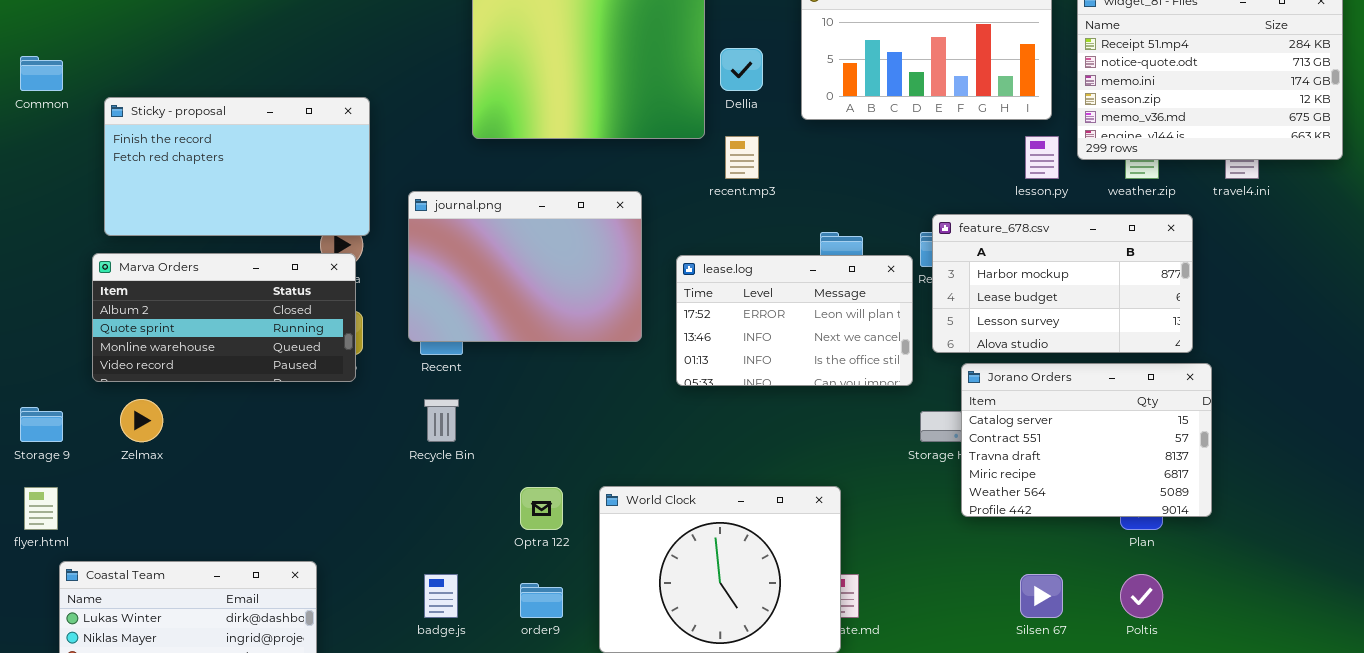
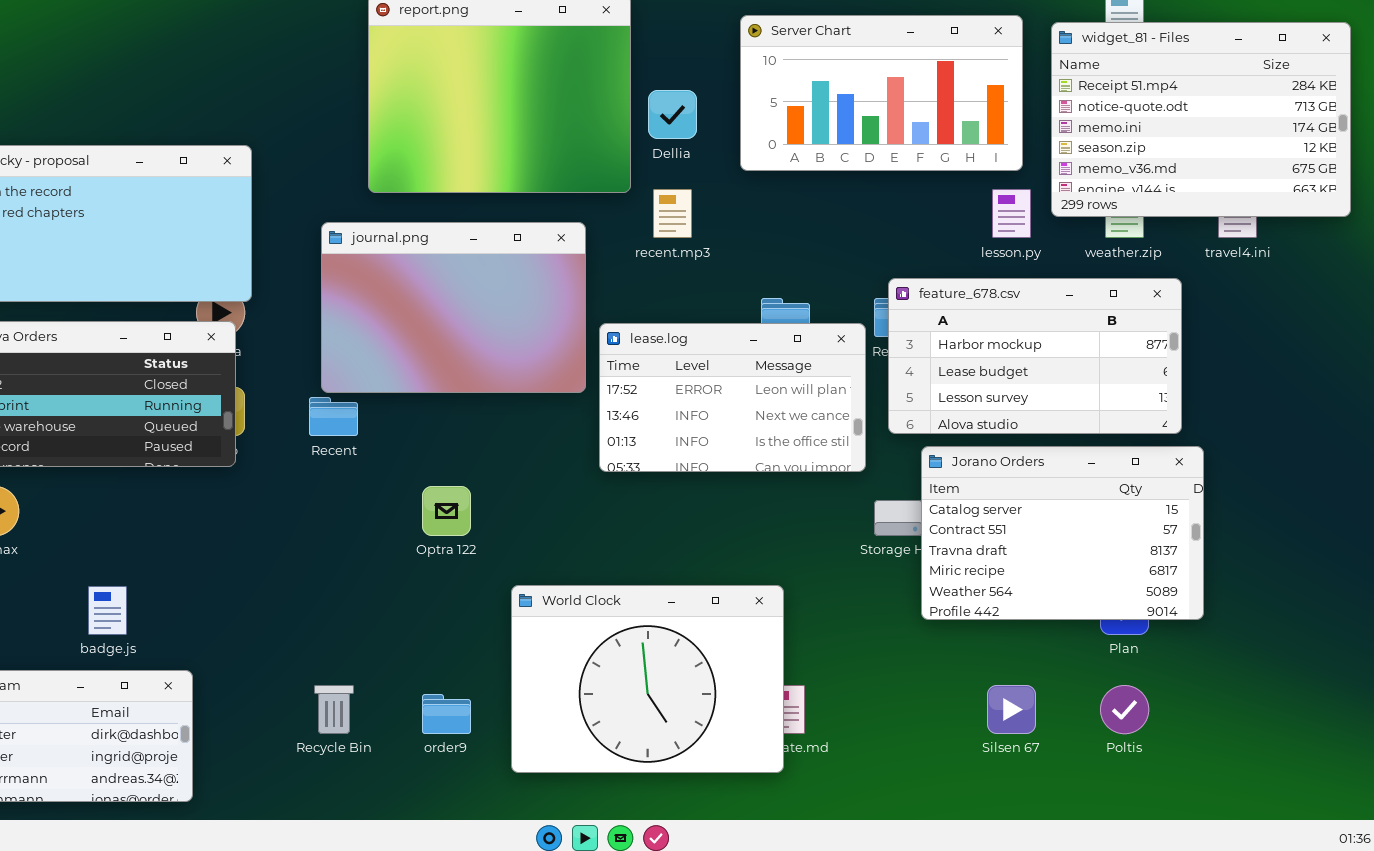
journal.png: [408,191,642,342] -> [321,222,586,393], moved
Recycle Bin: [424,399,459,442] -> [314,685,354,734], moved
Optra 122: [520,487,563,530] -> [422,486,471,536], moved
badge.js: [424,574,458,618] -> [88,586,127,635], moved

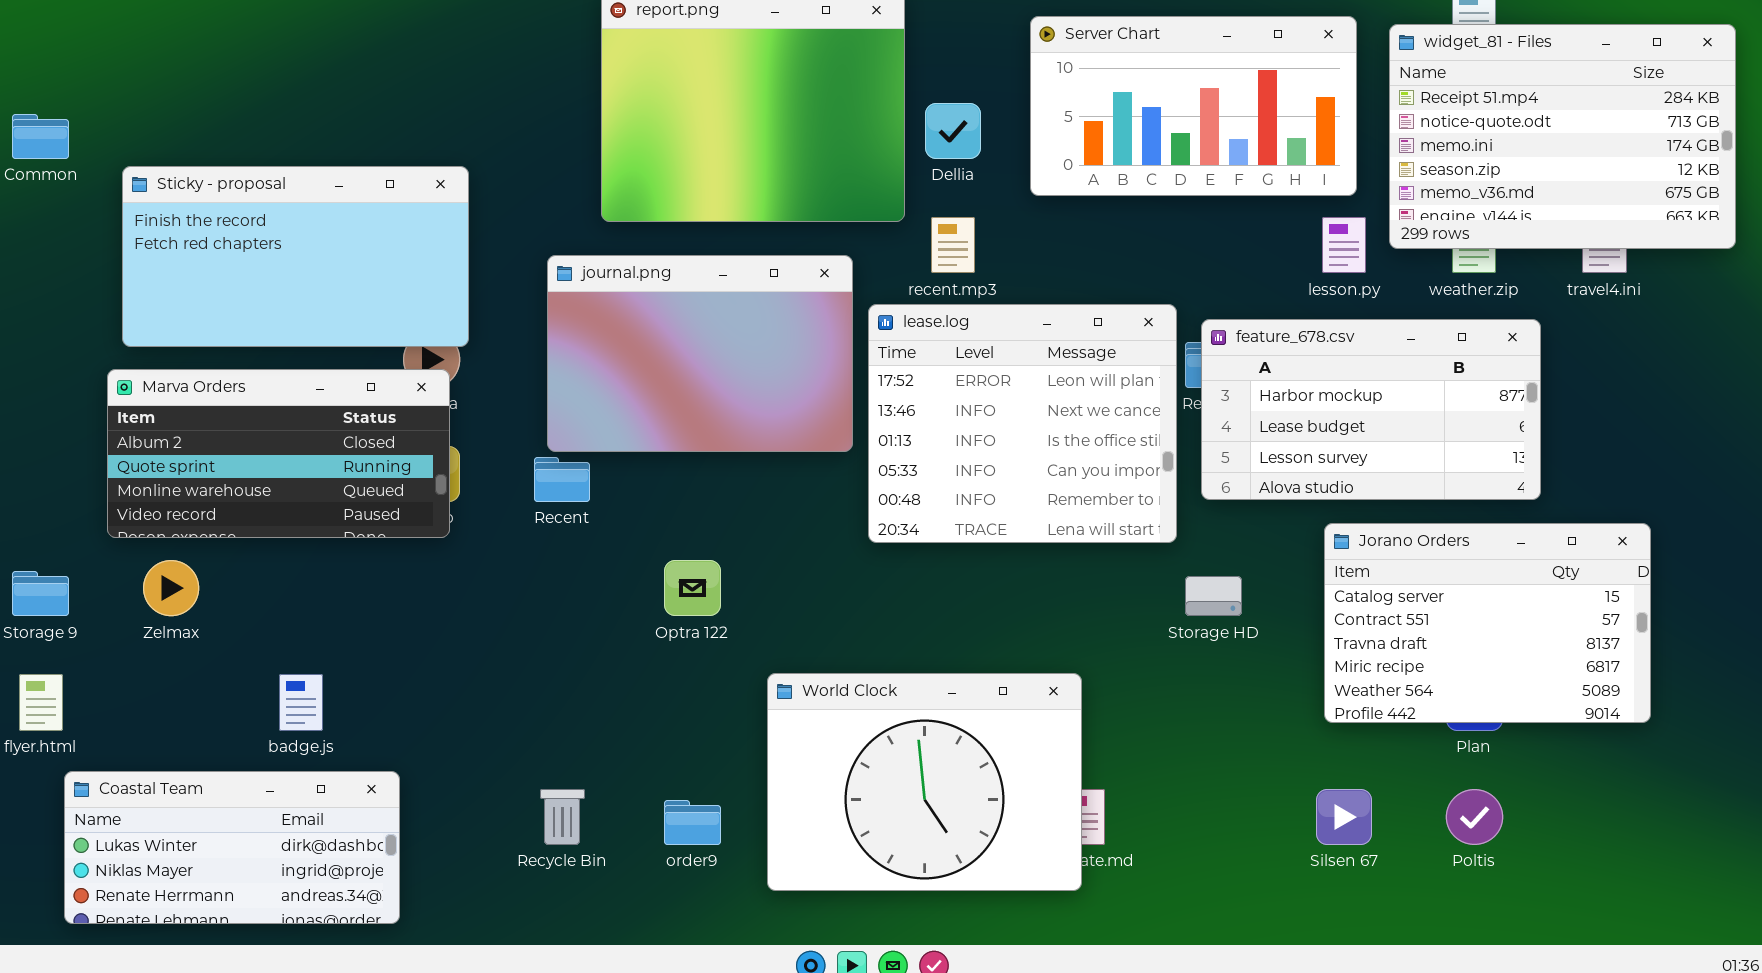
lease.log: [599,323,866,472] -> [868,304,1177,543], resized
Jorano Orders: [921,446,1204,620] -> [1324,523,1651,723], moved

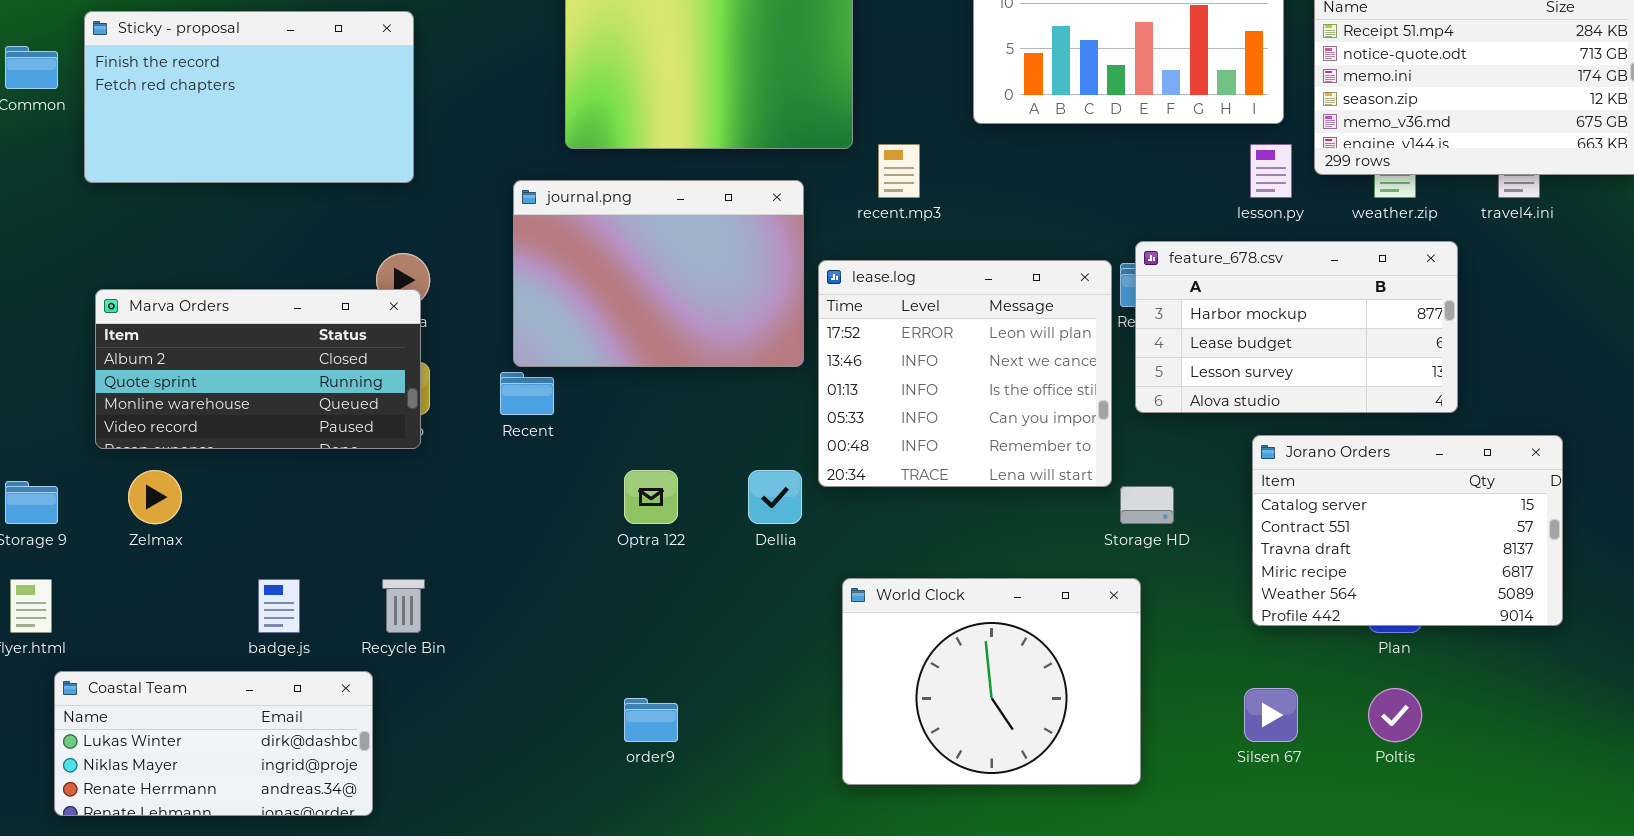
Dellia: [925,103,981,159] -> [748,470,802,524], moved
Sticky - proposal: [122,166,469,347] -> [84,11,414,183], moved
lease.log: [868,304,1177,543] -> [818,260,1112,487], moved
World Clock: [767,673,1082,891] -> [842,578,1141,785], moved
Recycle Bin: [540,789,585,845] -> [382,579,425,633], moved

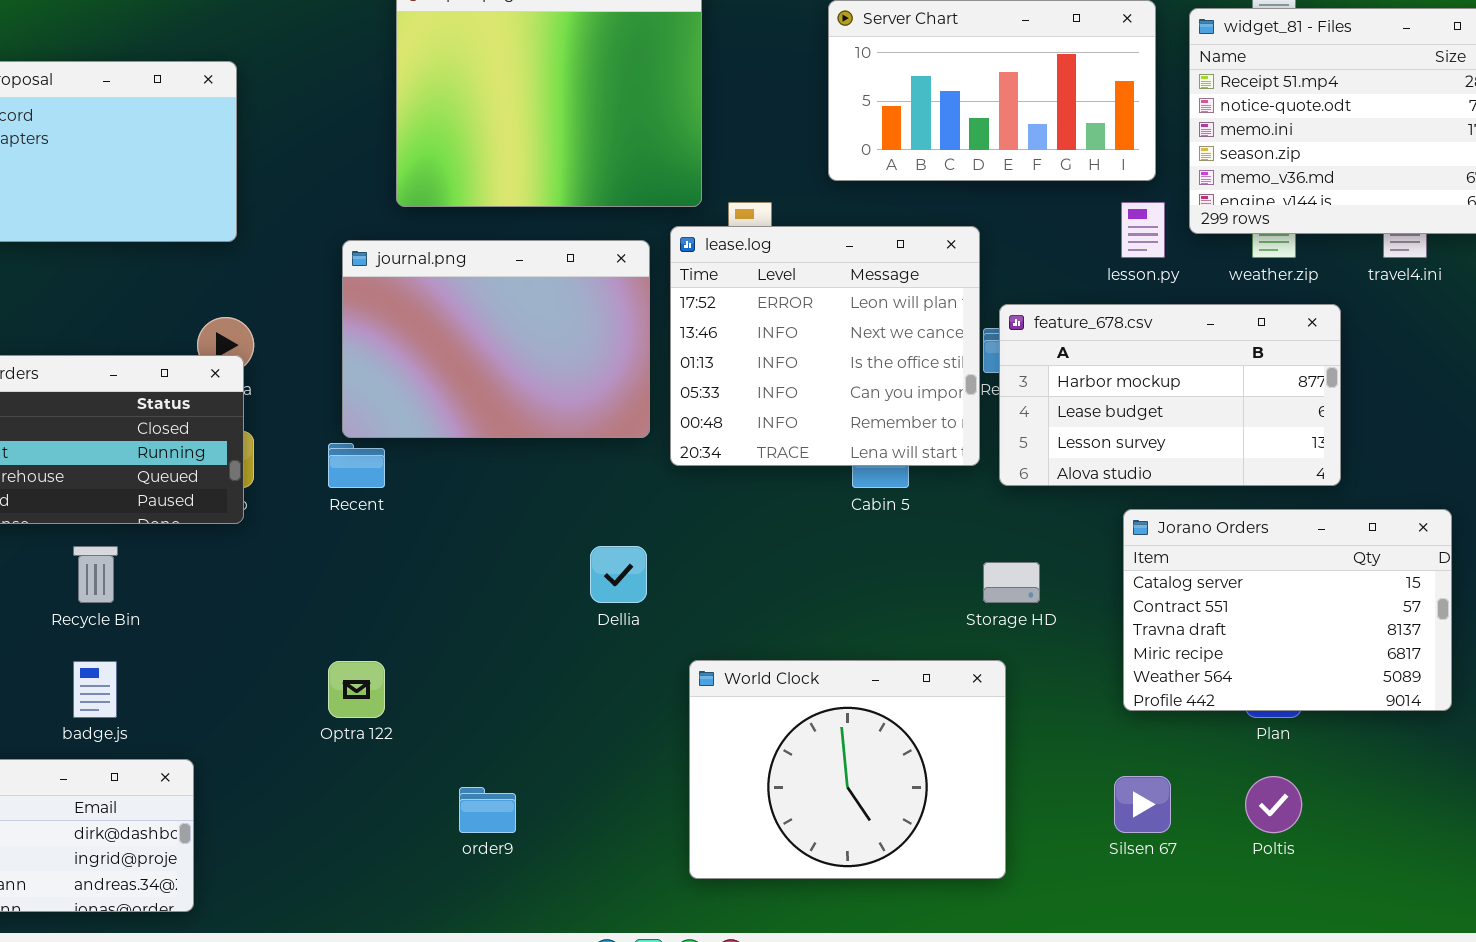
lease.log: [818,260,1112,487] -> [670,226,980,466], moved
Optra 122: [624,470,678,524] -> [328,661,385,718], moved
Recycle Bin: [382,579,425,633] -> [73,546,118,603], moved

